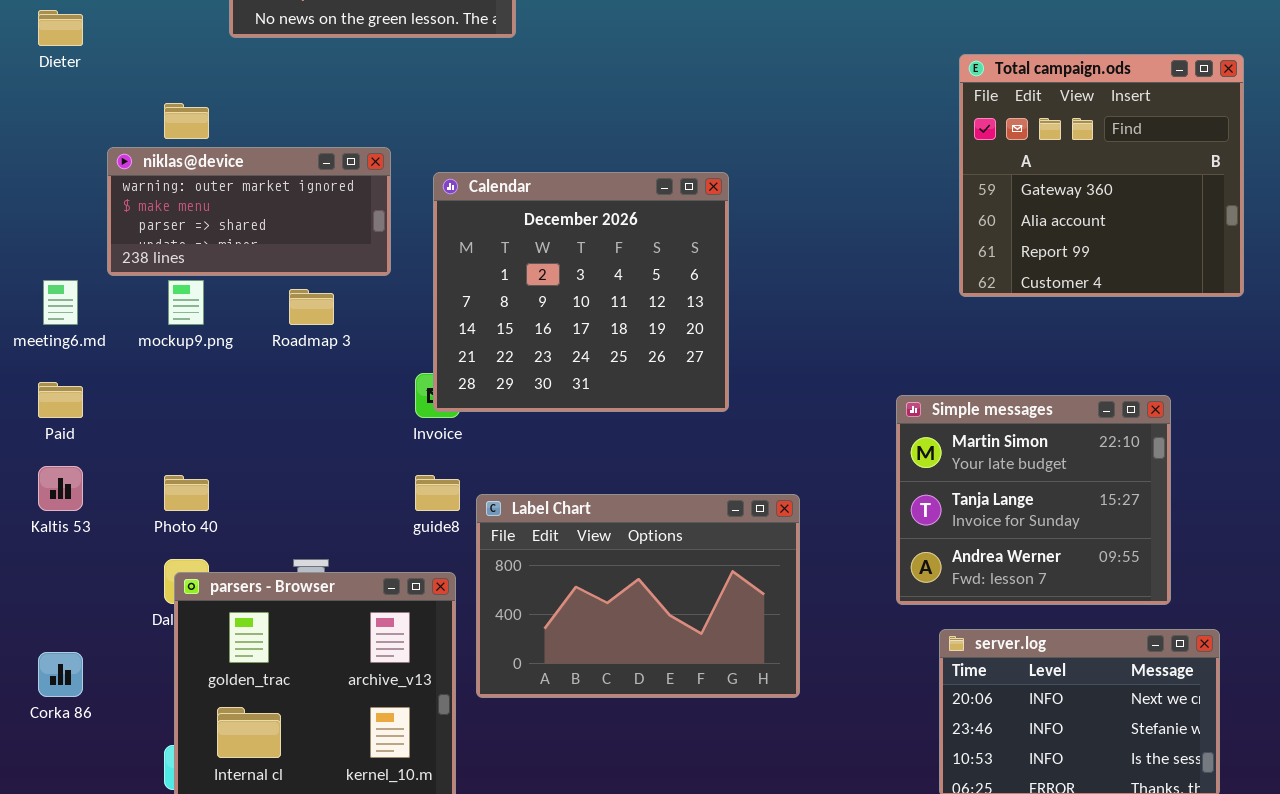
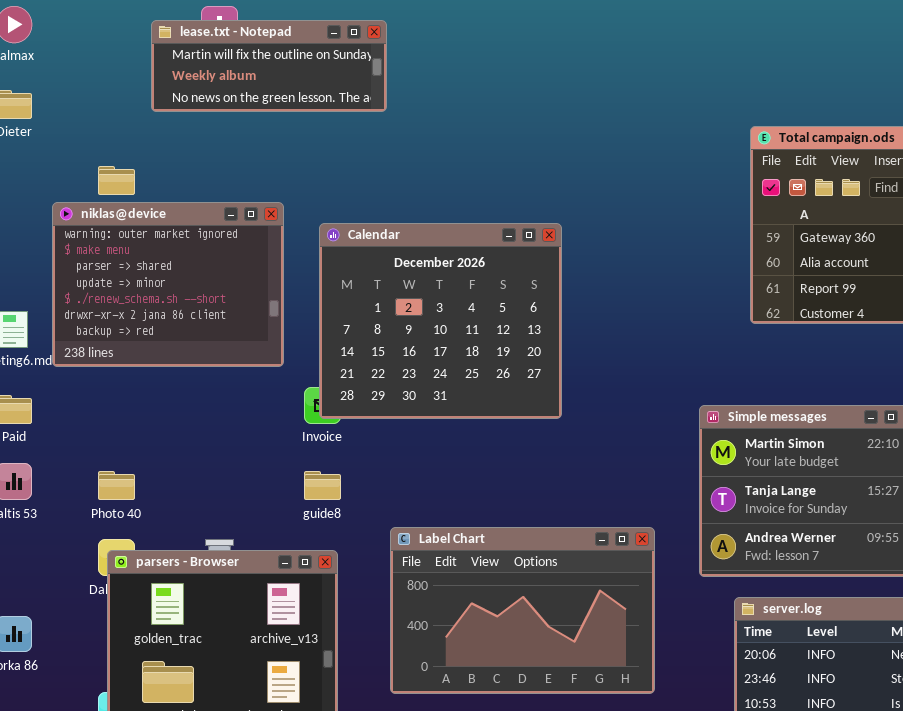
niklas@device: [107,147,391,276] -> [52,202,284,367], resized
Label Chart: [476,494,800,698] -> [390,527,655,694], moved

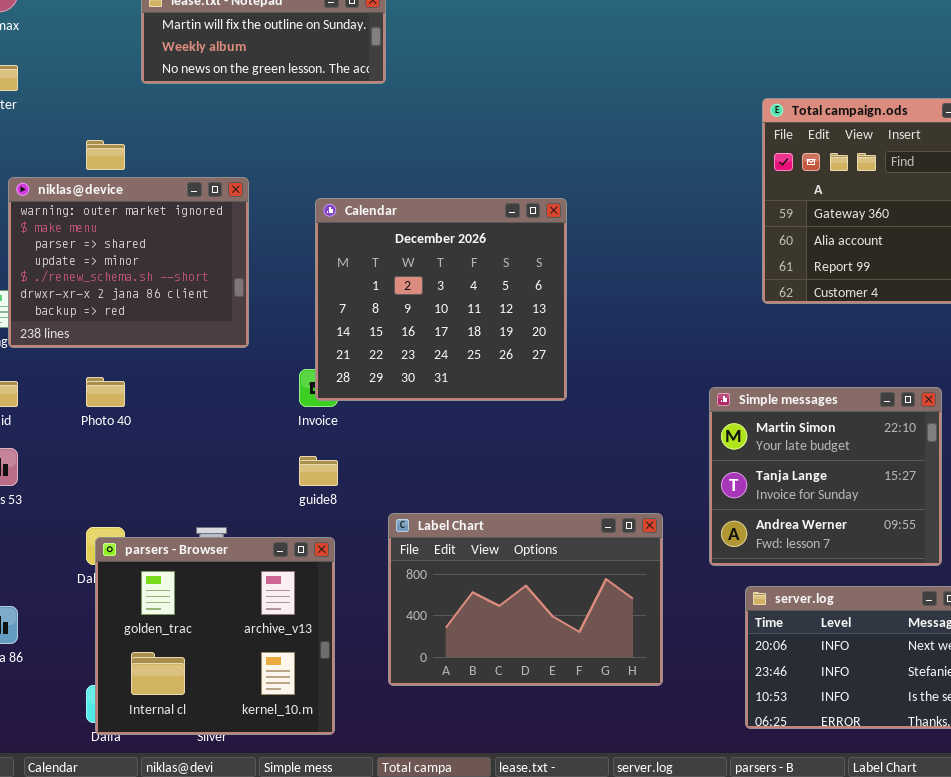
niklas@device: [52,202,284,367] -> [8,177,249,348], moved
Photo 40: [98,471,135,500] -> [86,377,125,407], moved

